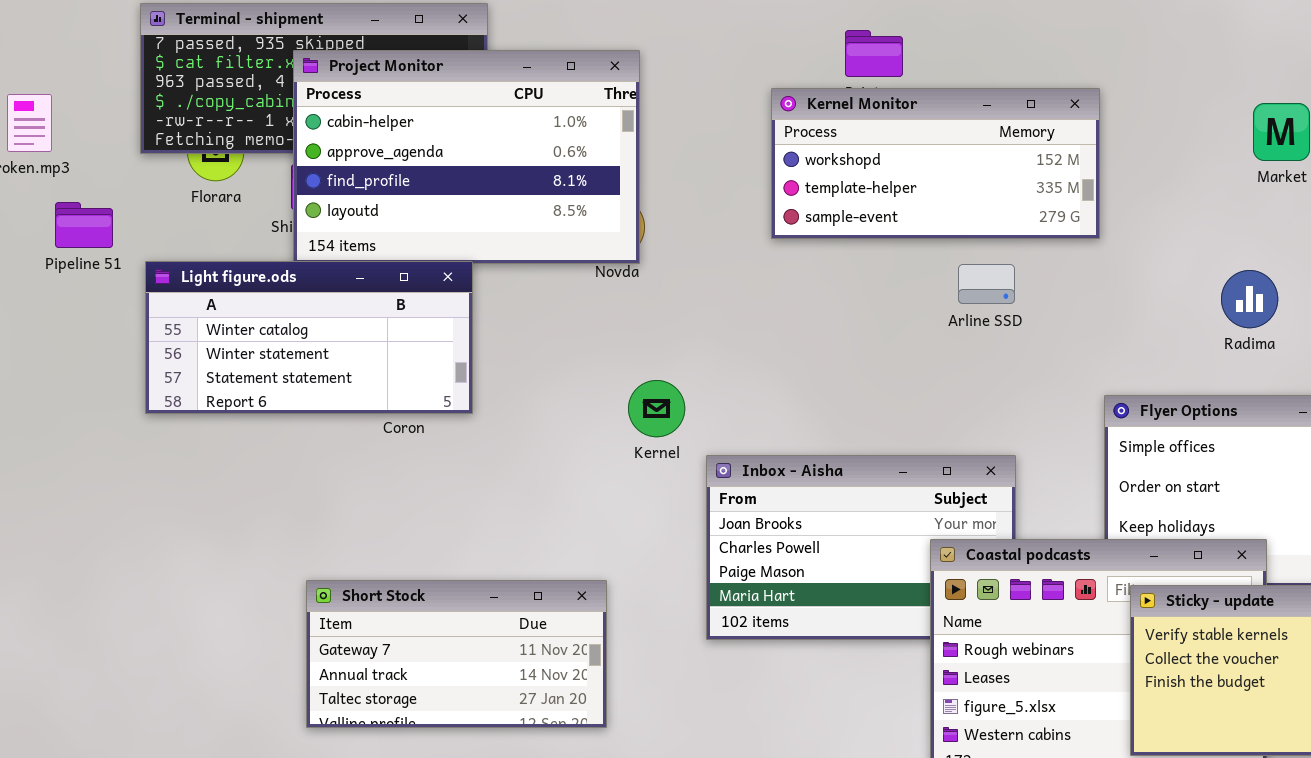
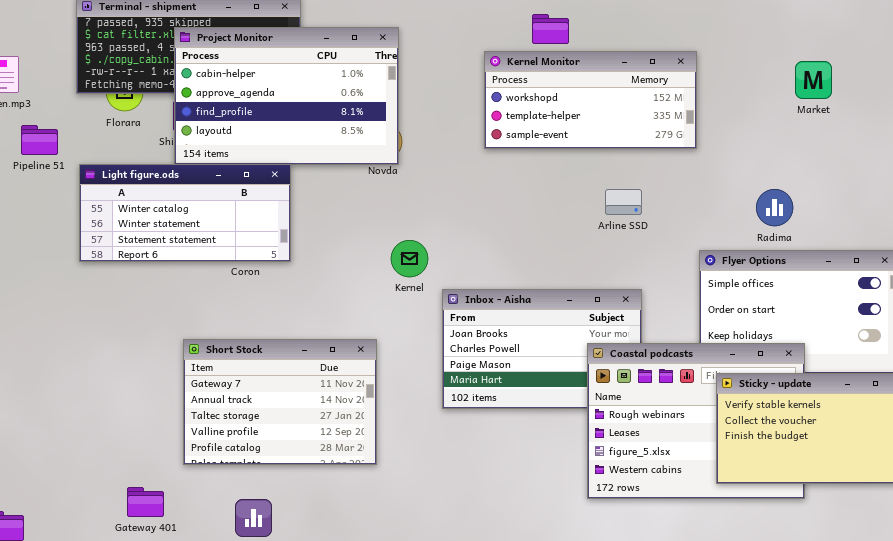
Arline SSD: [958,264,1015,304] -> [605,189,642,215], moved
Radima: [1221,270,1278,328] -> [756,189,793,226], moved
Short Stock: [306,580,607,728] -> [183,339,377,465], resized

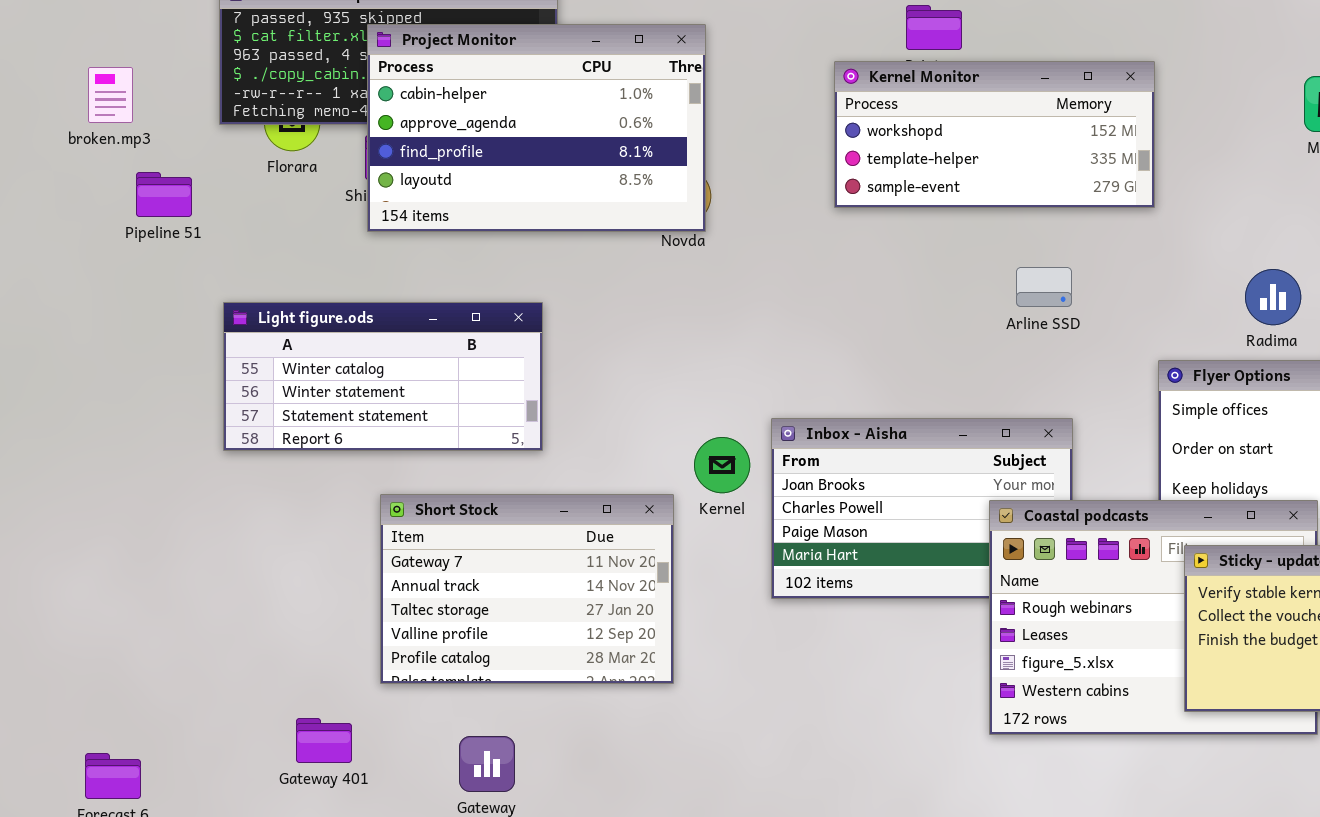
Light figure.ods: [79,164,291,262] -> [223,302,543,451], moved
Kernel: [391,240,428,277] -> [694,437,750,493], moved

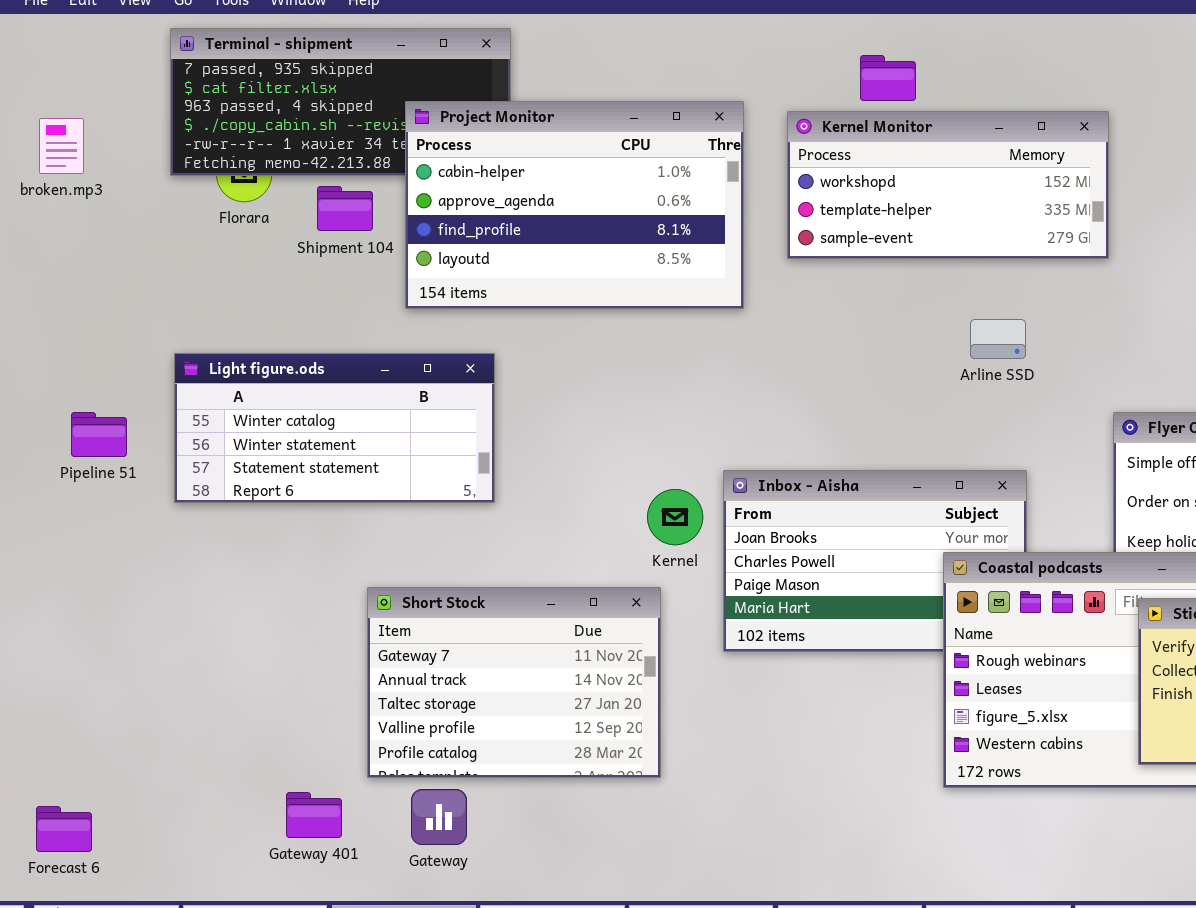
Project Monitor: [367,24,706,232] -> [405,101,744,309], moved
Pipeline 51: [136,172,192,217] -> [71,412,127,457], moved
Short Stock: [380,494,674,684] -> [367,587,661,778], moved
Gateway 401: [296,718,352,763] -> [286,792,342,838], moved

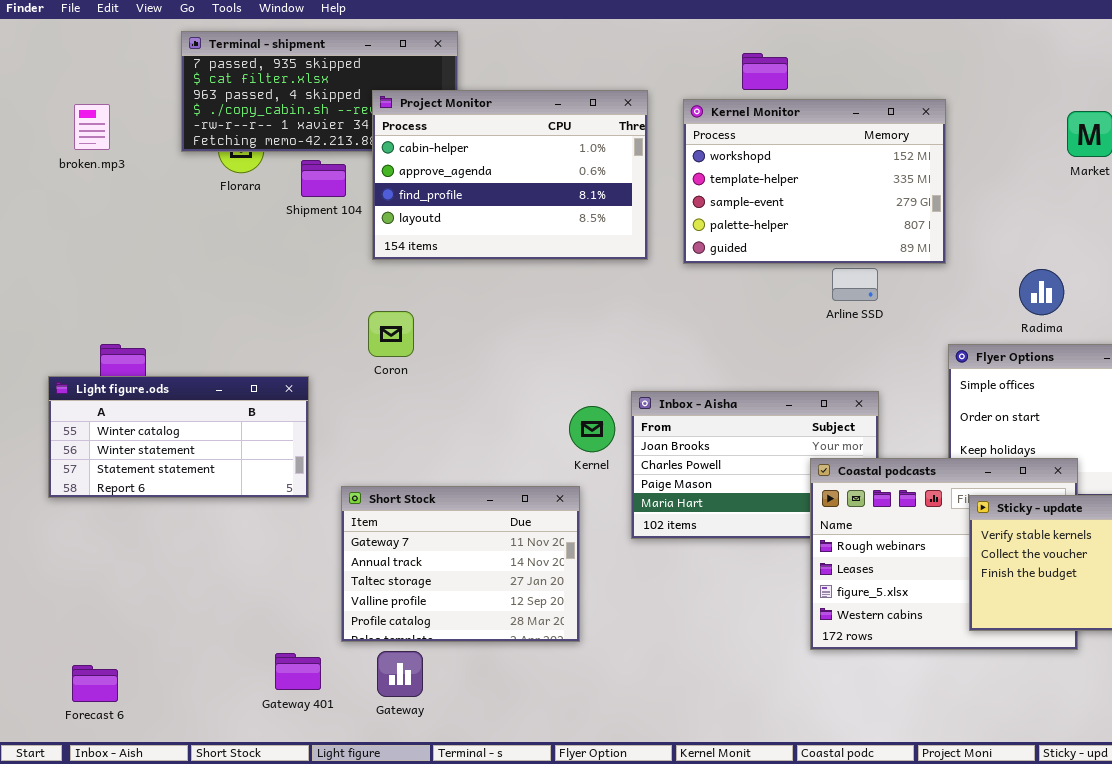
Kernel Monitor: [787,111,1109,259] -> [683,99,946,264], resized
Light figure.ods: [174,353,495,503] -> [48,376,309,498], moved

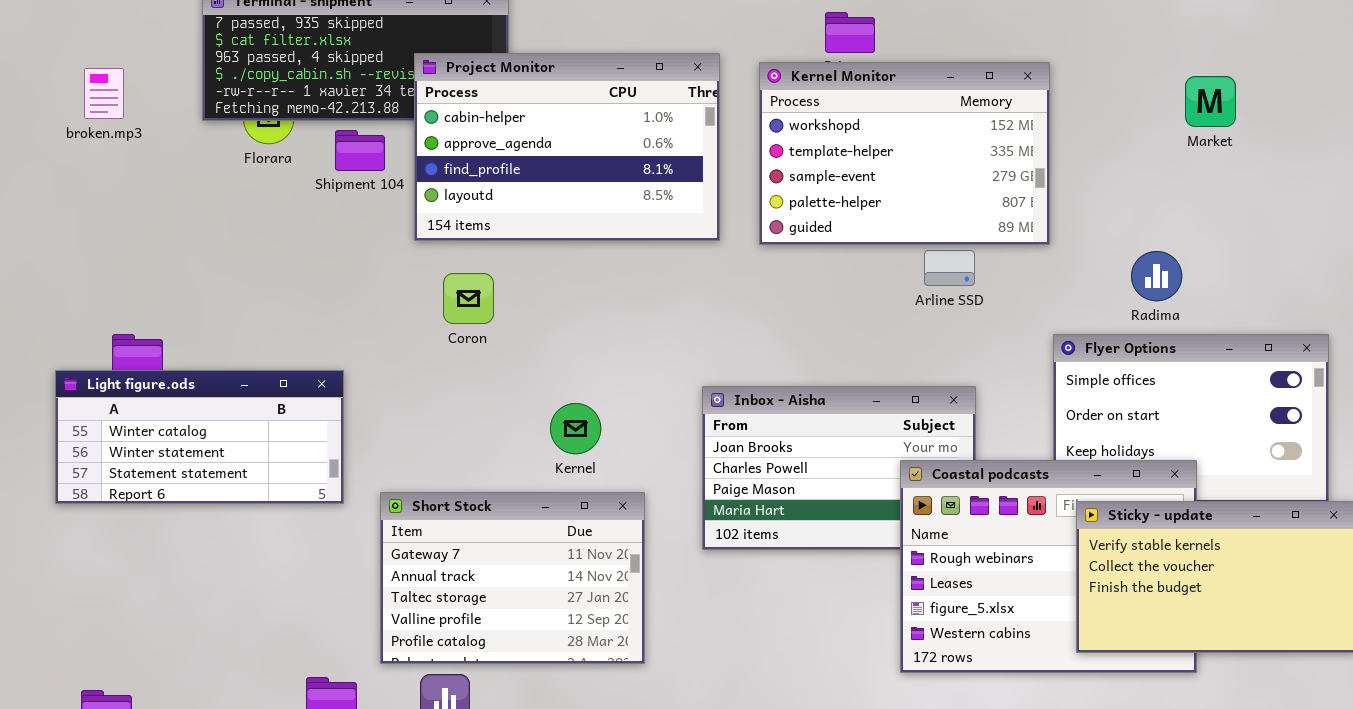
Coron: [368,311,414,357] -> [443,273,494,324], moved
Kernel: [569,406,615,452] -> [550,403,601,454], moved

